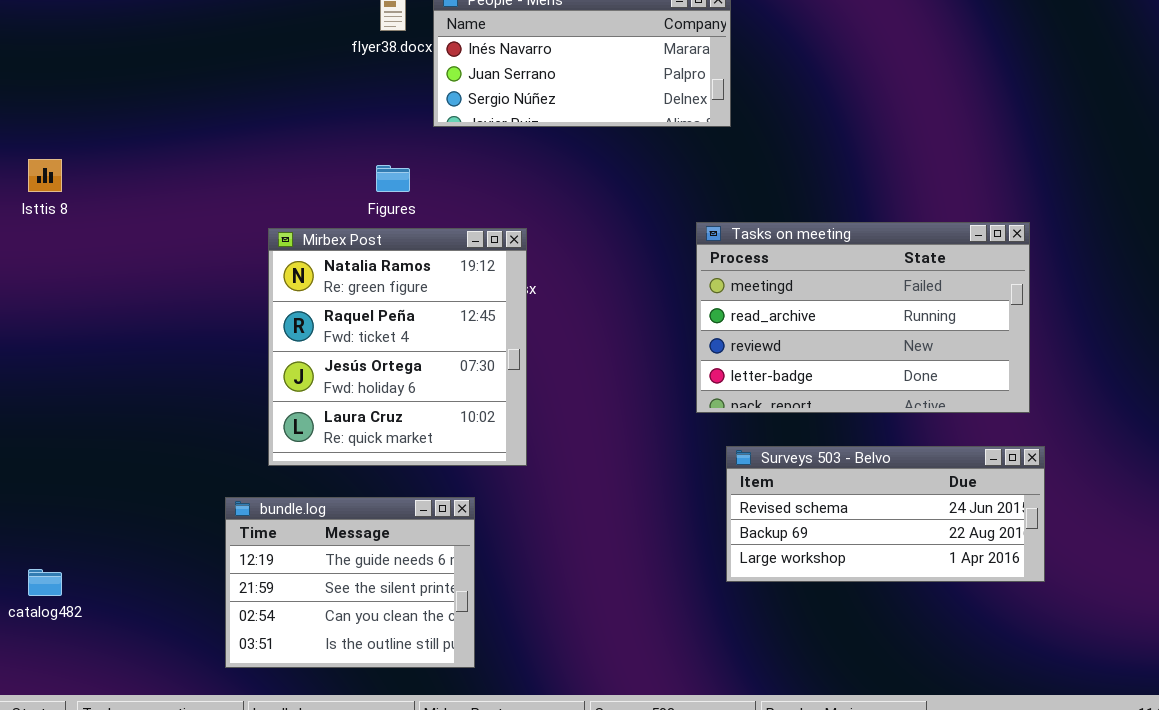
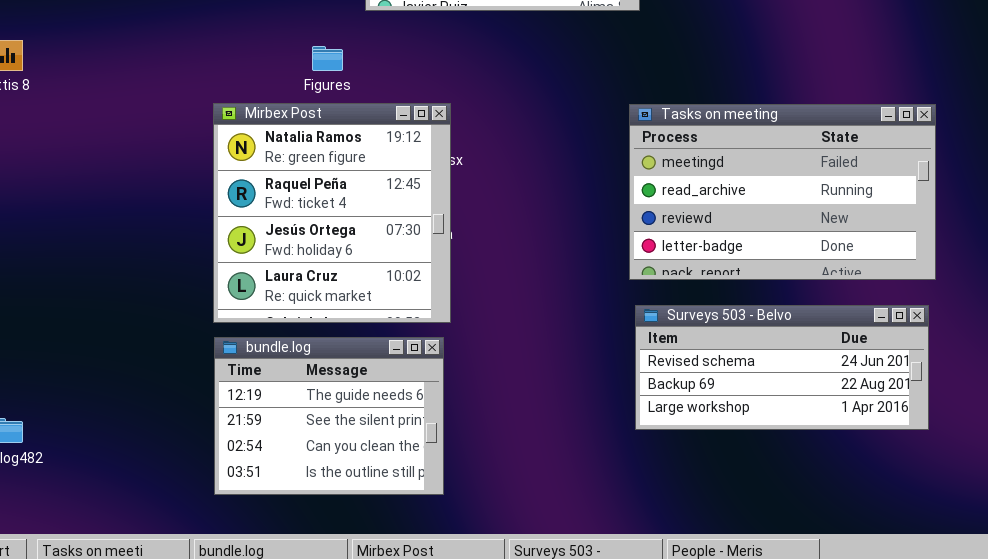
Tasks on meeting: [696,222,1030,413] -> [629,104,936,280], moved
bundle.log: [225,497,475,668] -> [214,337,444,495], moved

